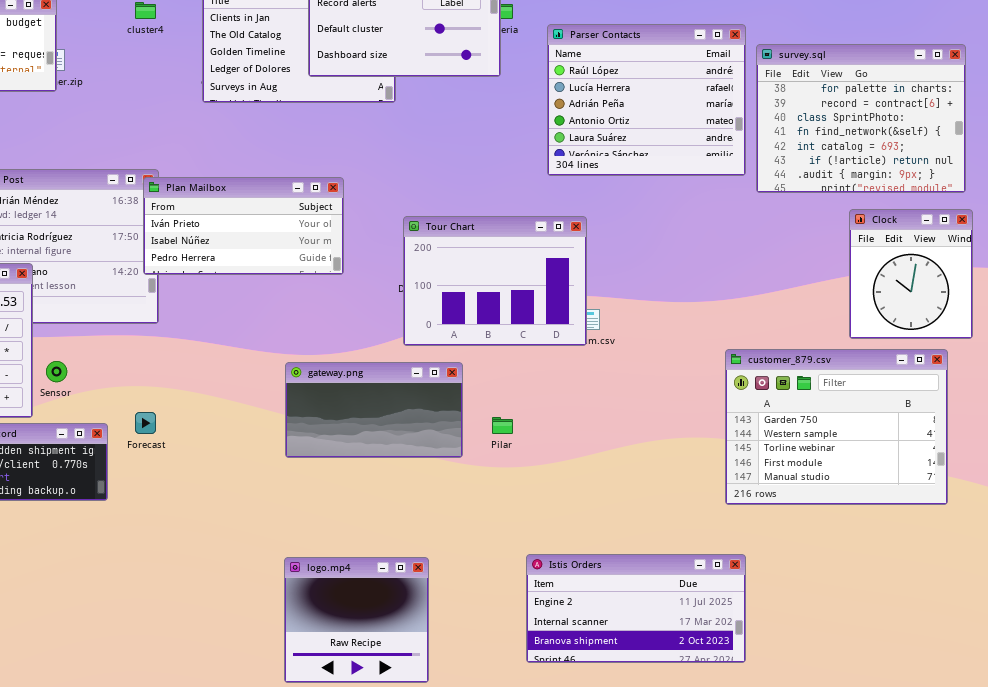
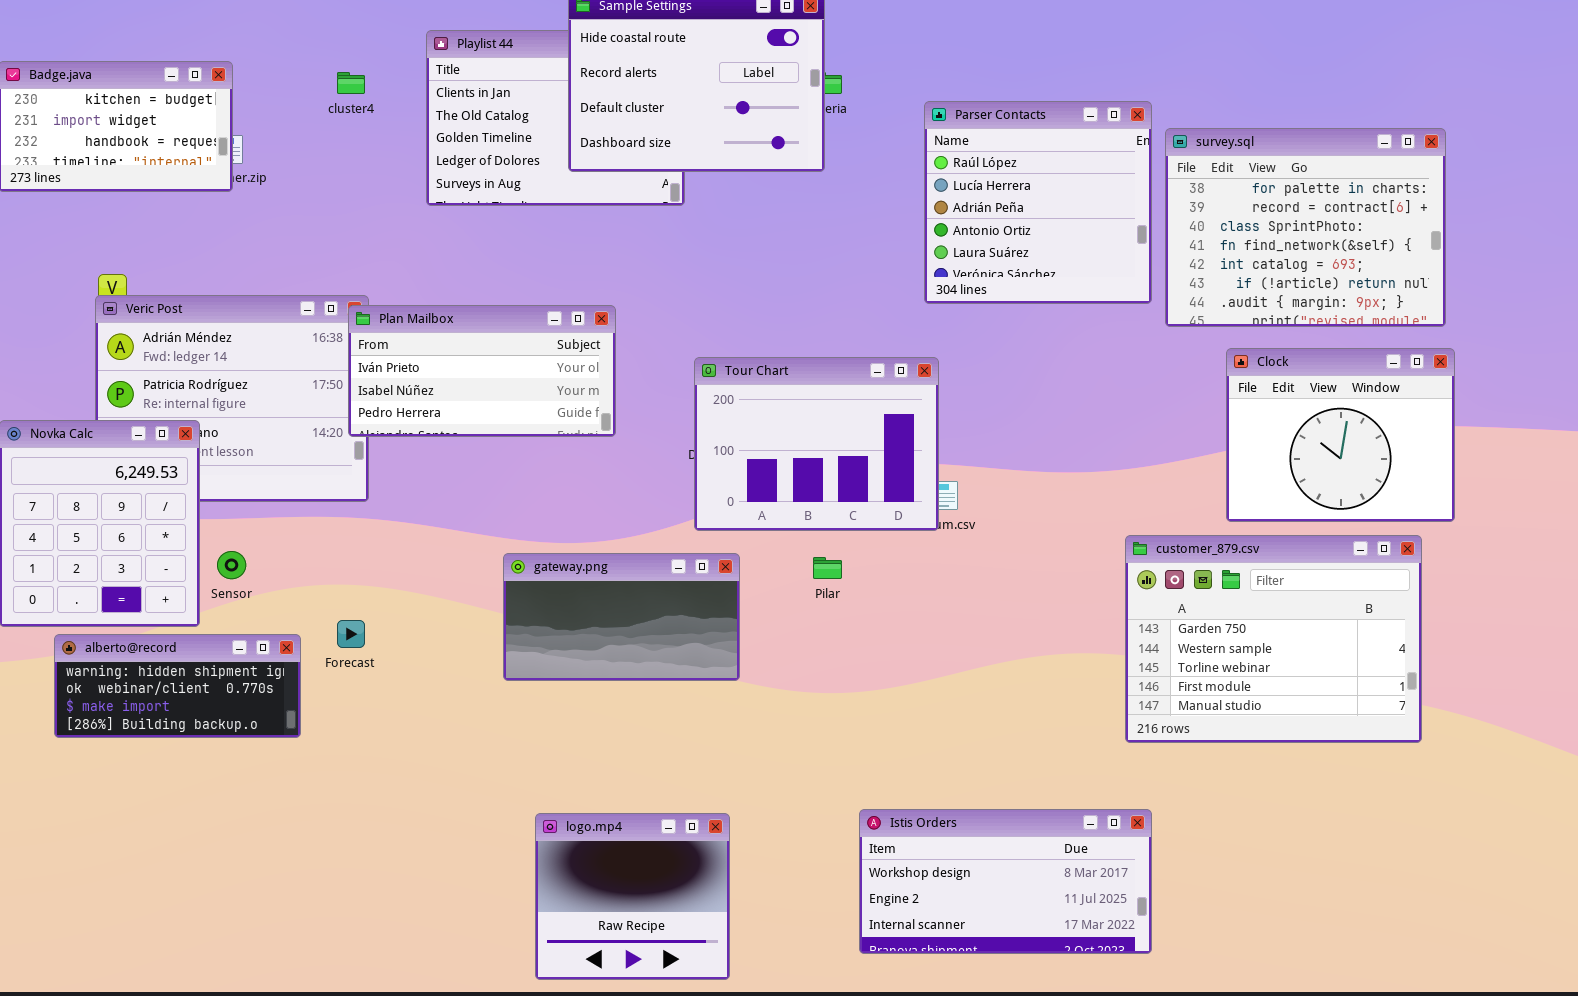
Parser Contacts: [547,24,746,176] -> [924,101,1152,304], resized
Clock: [849,209,973,339] -> [1226,348,1455,522], resized
gateway.png: [285,362,463,458] -> [503,553,740,681], moved
Pilar: [492,417,513,434] -> [813,557,842,579], moved
Istis Orders: [526,554,746,663] -> [859,809,1152,954], scrolled up 1 row

